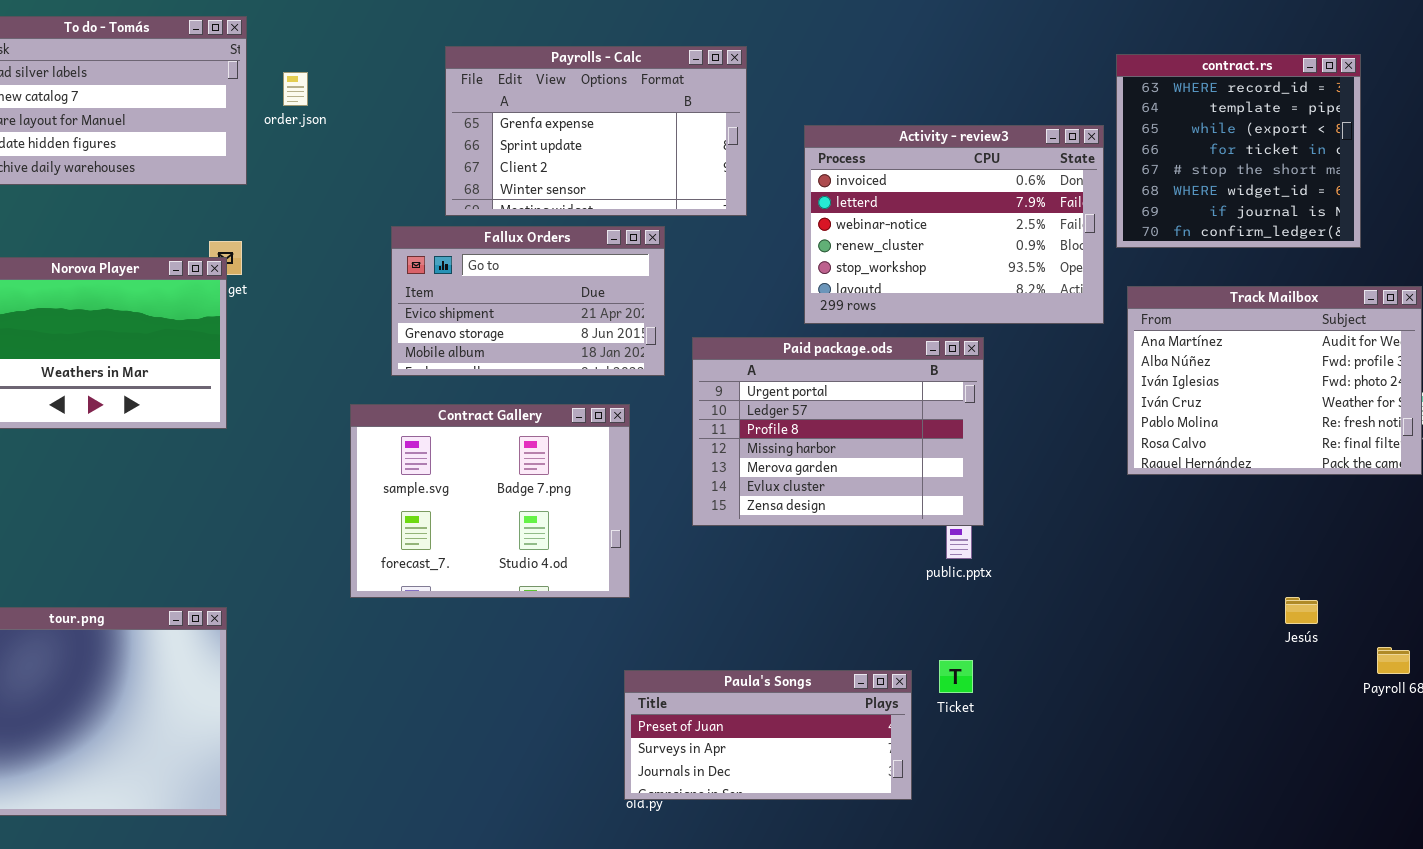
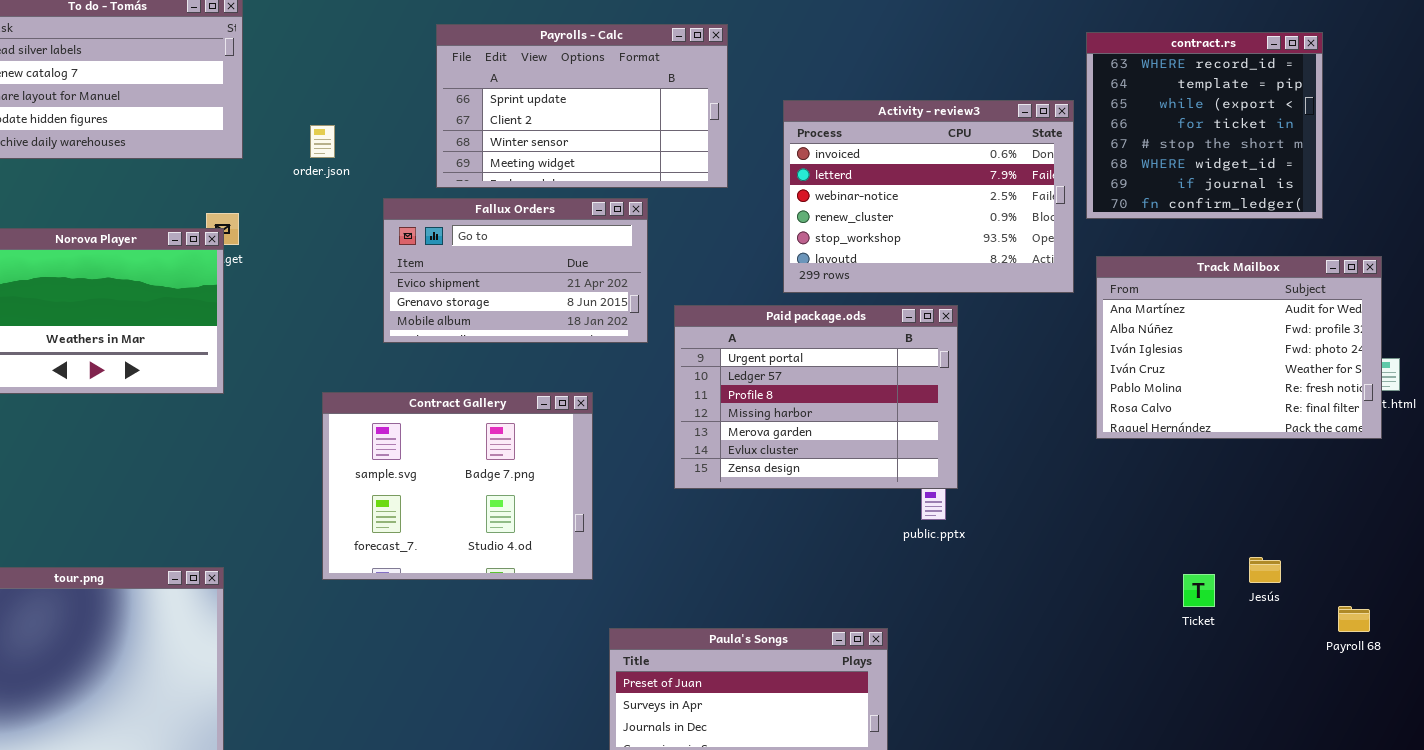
Payrolls - Calc: [445,46,747,216] -> [436,24,728,188], scrolled down 1 row
order.json: [283,72,308,106] -> [310,125,335,158], moved
Contract Gallery: [350,404,630,598] -> [322,392,593,580], moved
Ticket: [939,660,973,693] -> [1183,574,1215,607], moved

